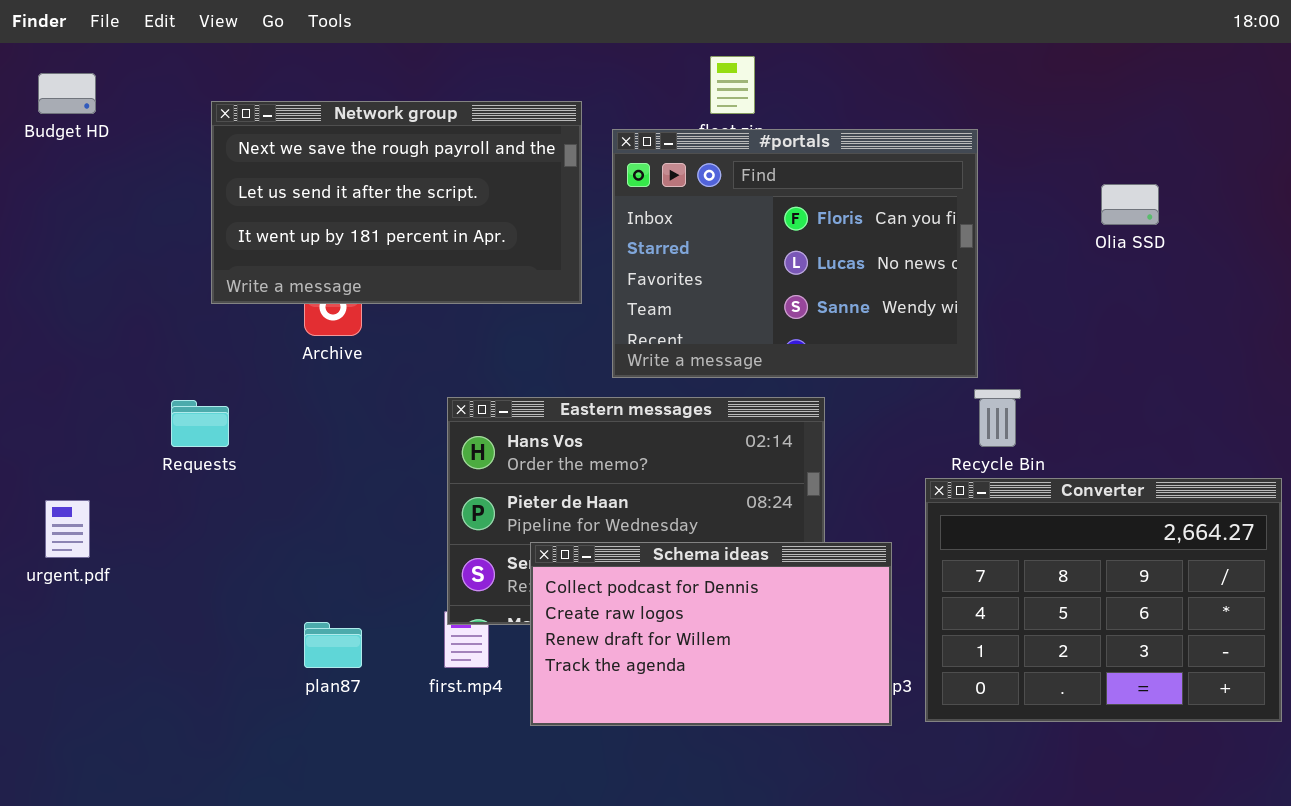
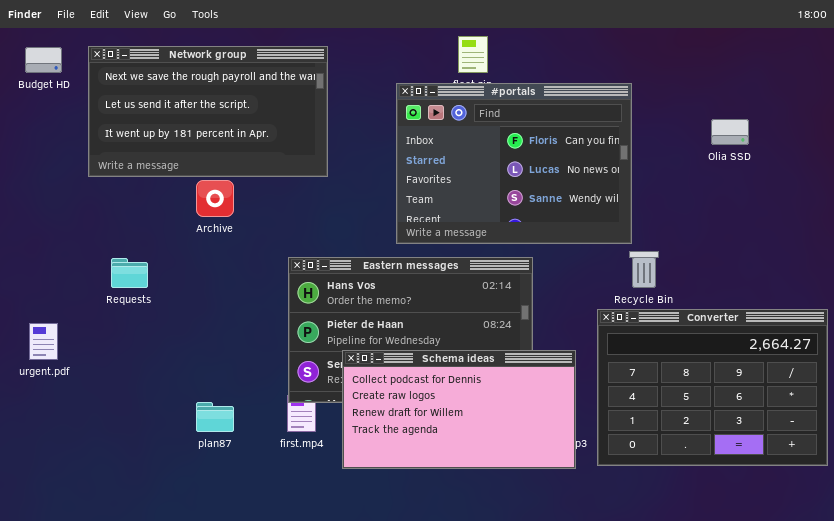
Network group: [211,101,582,304] -> [88,46,328,177], moved

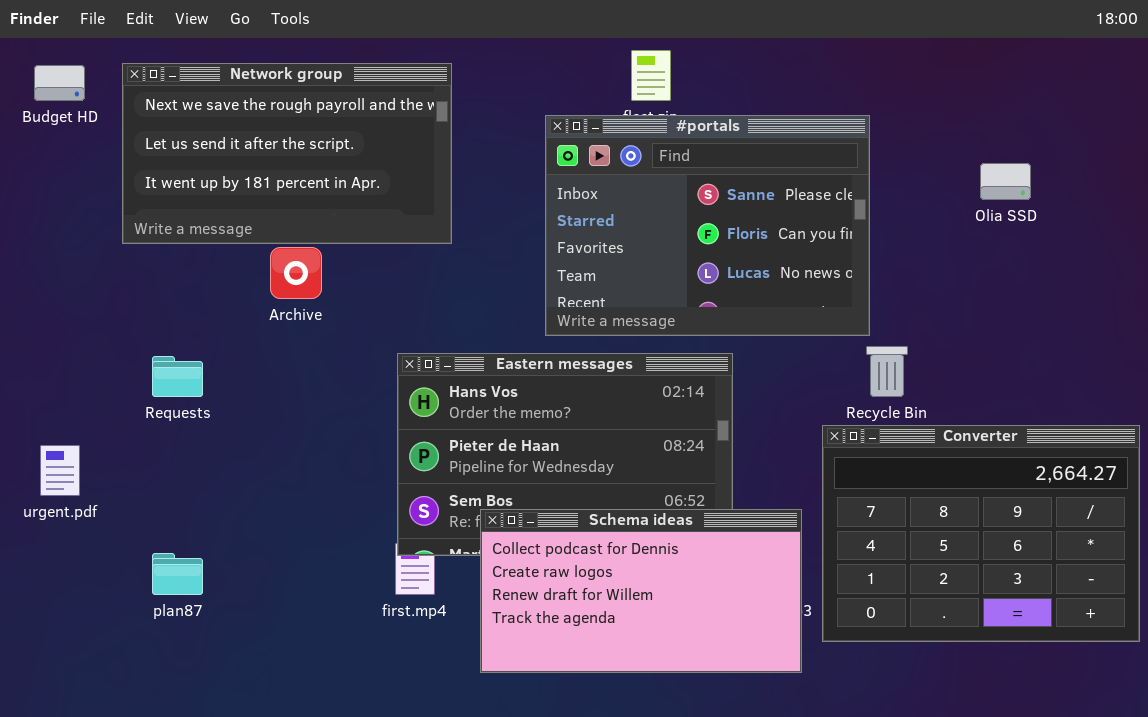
#portals: [396,83,632,244] -> [545,115,870,336], scrolled up 1 row
Schema ideas: [342,350,576,469] -> [480,509,802,673], moved
plan87: [196,402,234,432] -> [152,553,203,595], moved

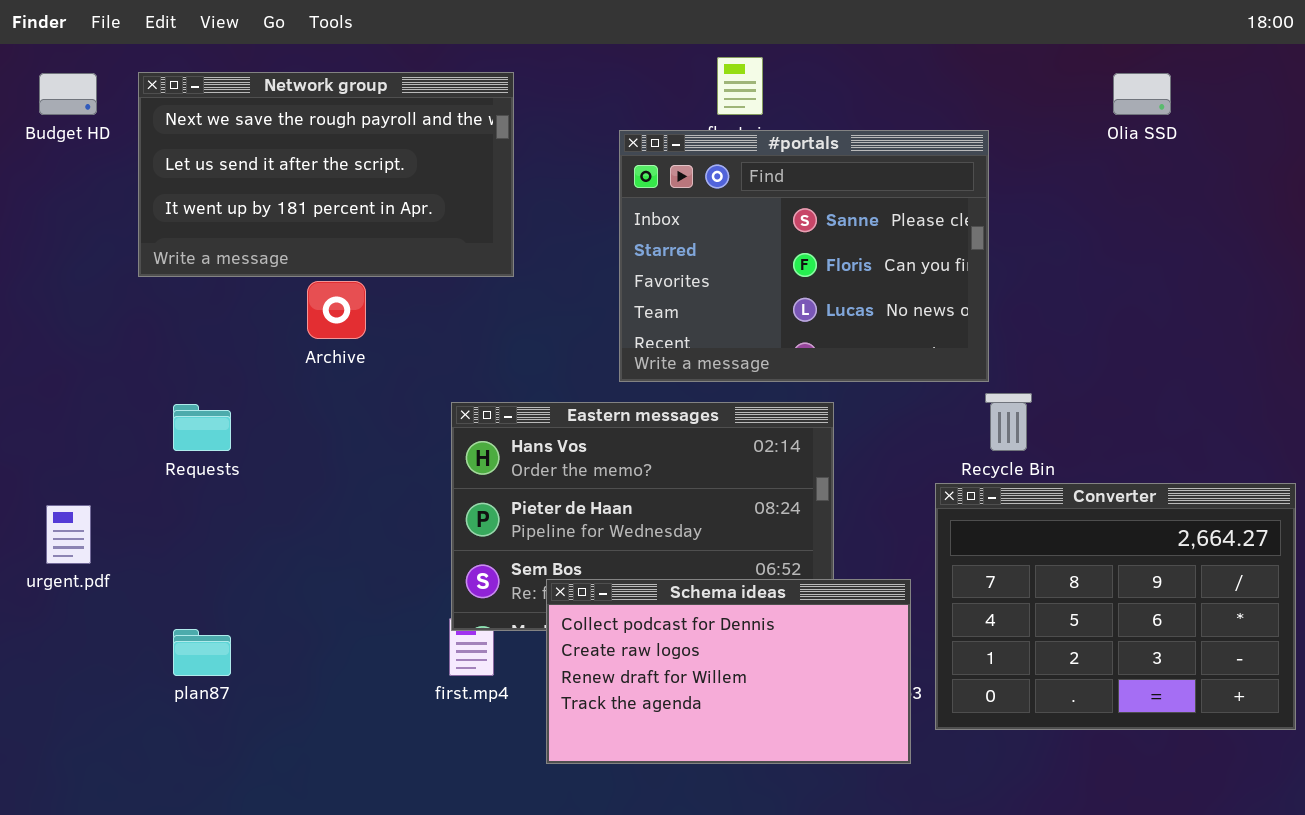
Olia SSD: [980,163,1031,200] -> [1113,73,1171,115], moved

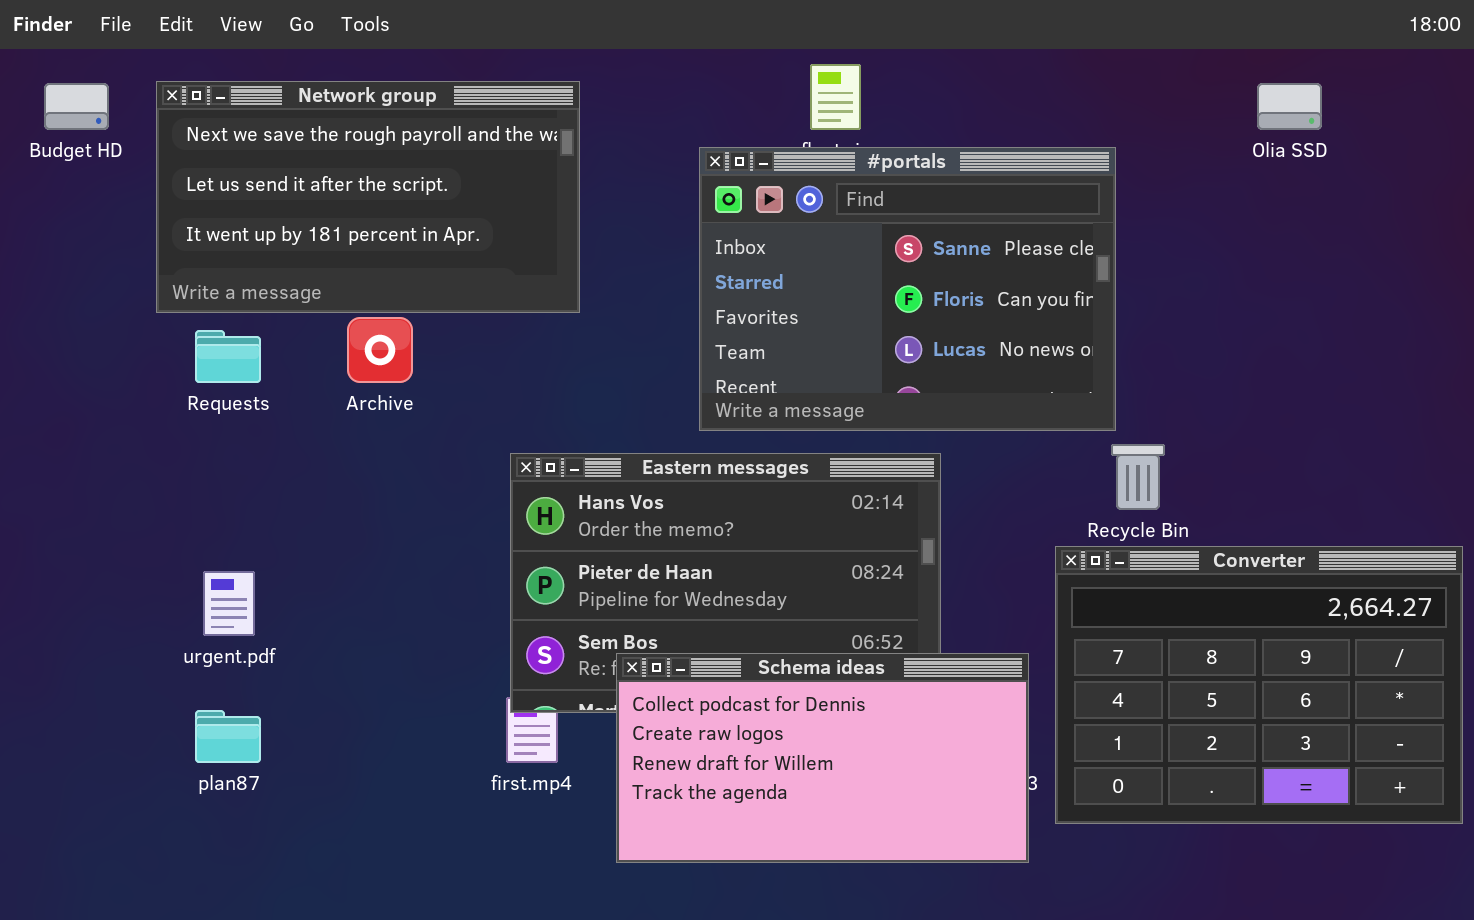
Requests: [173,404,231,451] -> [195,330,261,383], moved
urgent.pdf: [46,505,91,564] -> [203,571,255,636], moved

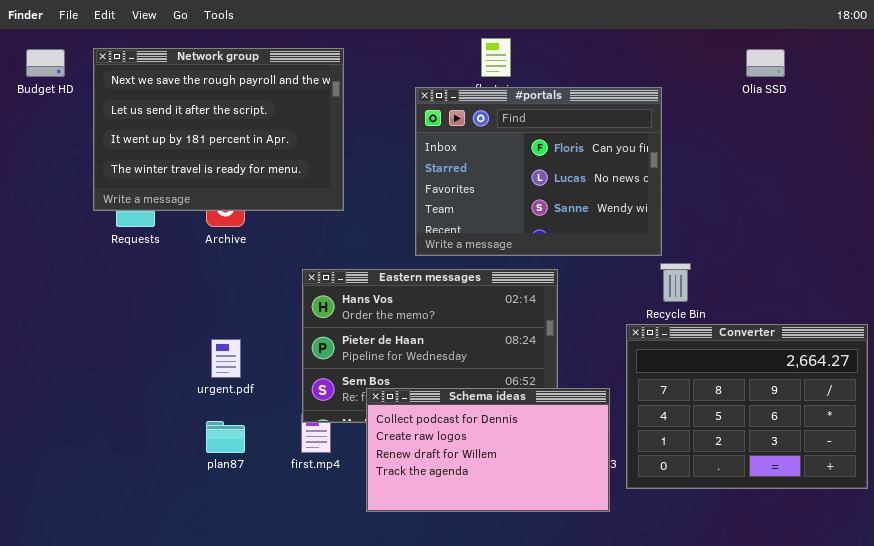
Network group: [156,81,580,313] -> [93,48,344,211], resized
#portals: [699,147,1116,431] -> [415,87,662,256], scrolled down 1 row
urgent.pdf: [203,571,255,636] -> [211,339,241,378], moved
plan87: [195,710,261,763] -> [206,421,245,453], moved

